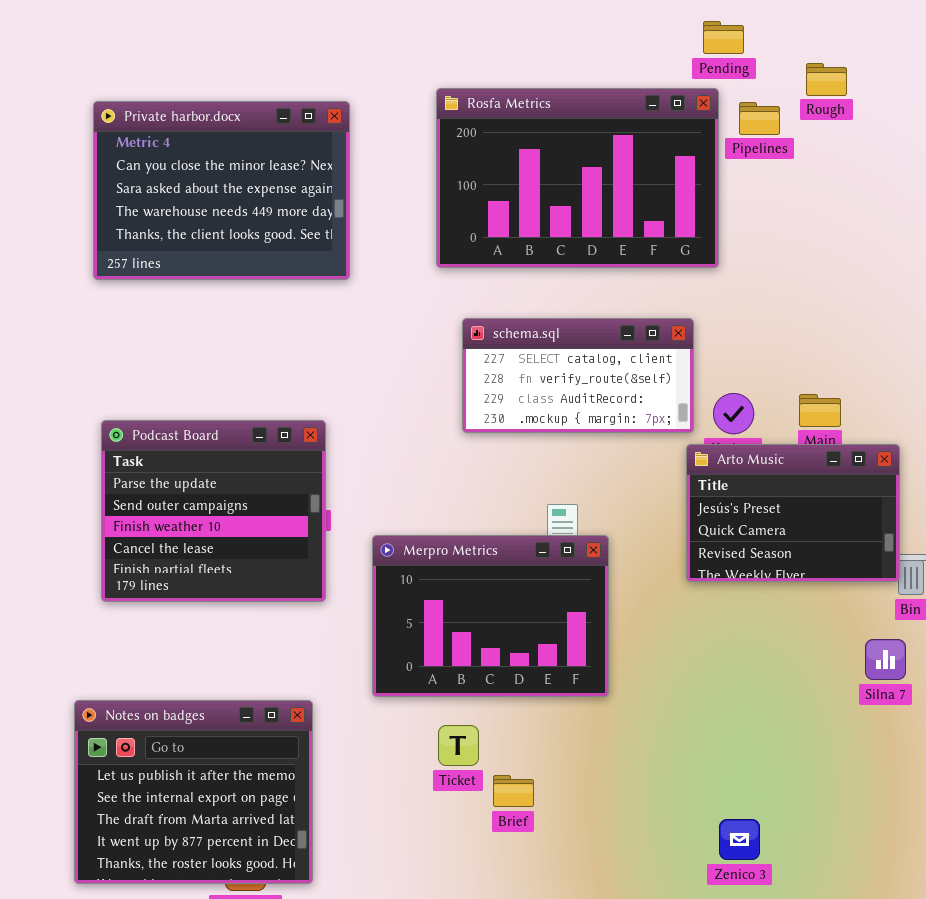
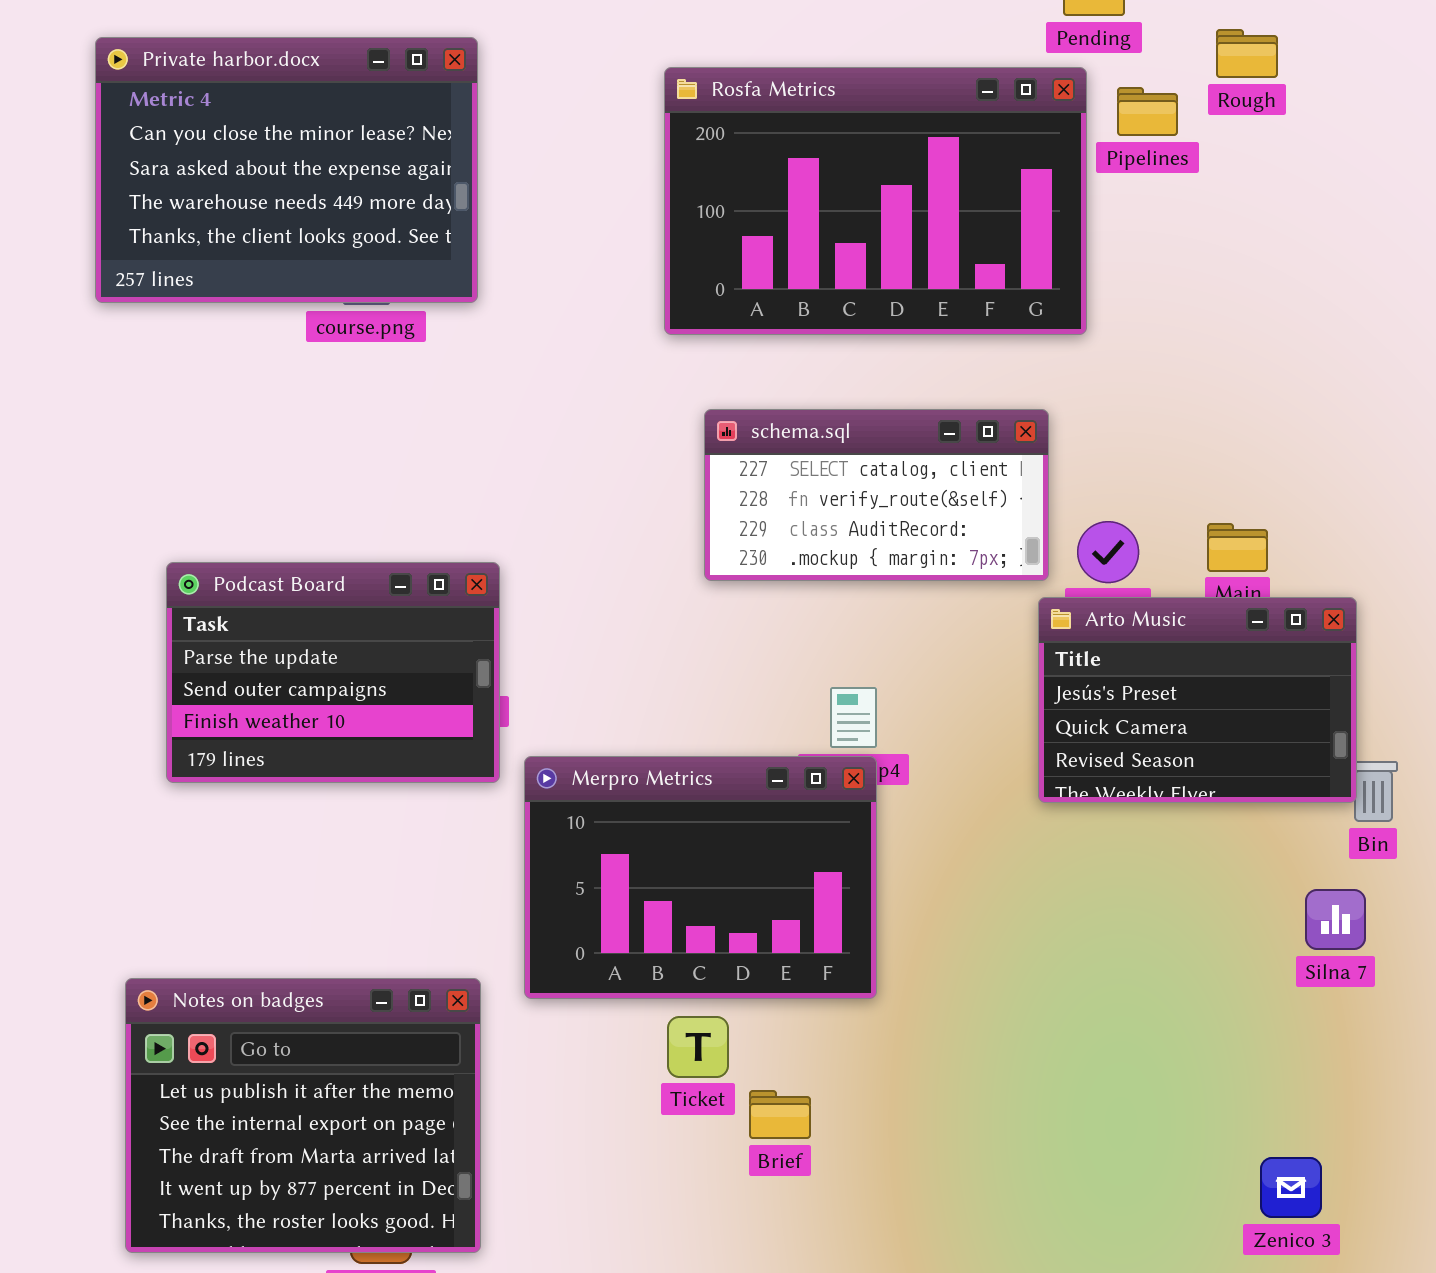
Private harbor.docx: [93,101,350,280] -> [95,37,478,303], moved
Podcast Board: [101,420,326,602] -> [166,562,500,783], resized
Merpro Metrics: [372,535,609,697] -> [524,756,877,999], moved
Zenico 3: [719,819,760,860] -> [1260,1157,1322,1218], moved

